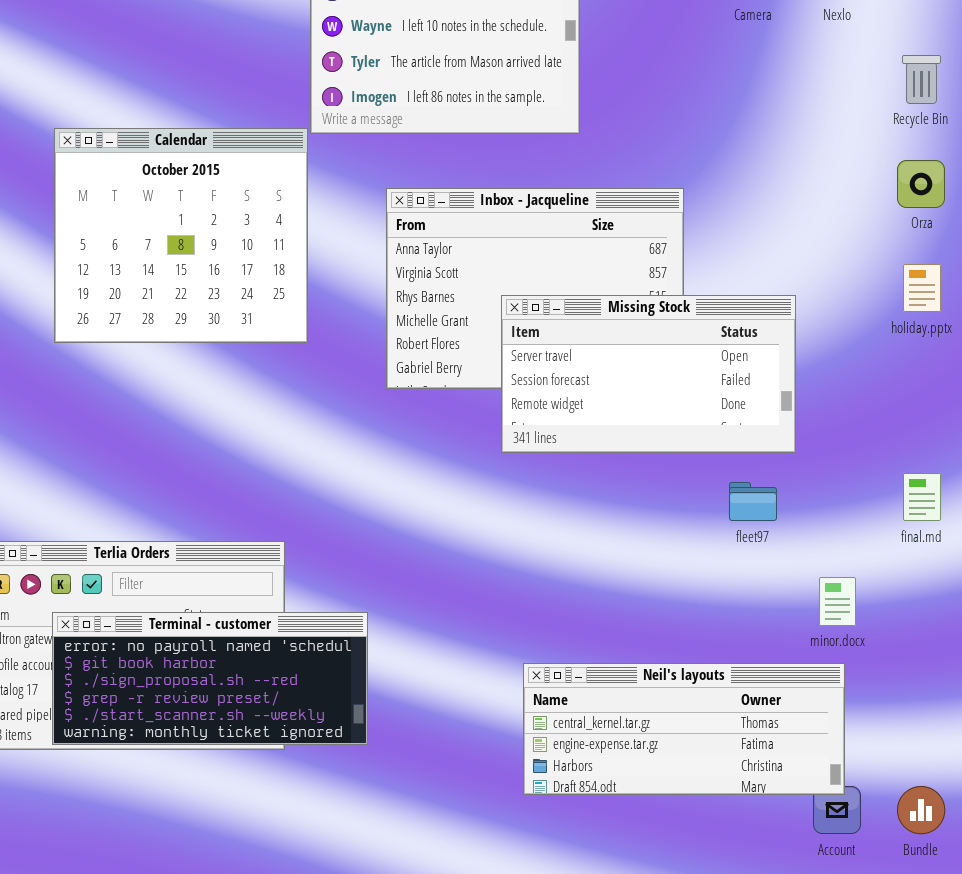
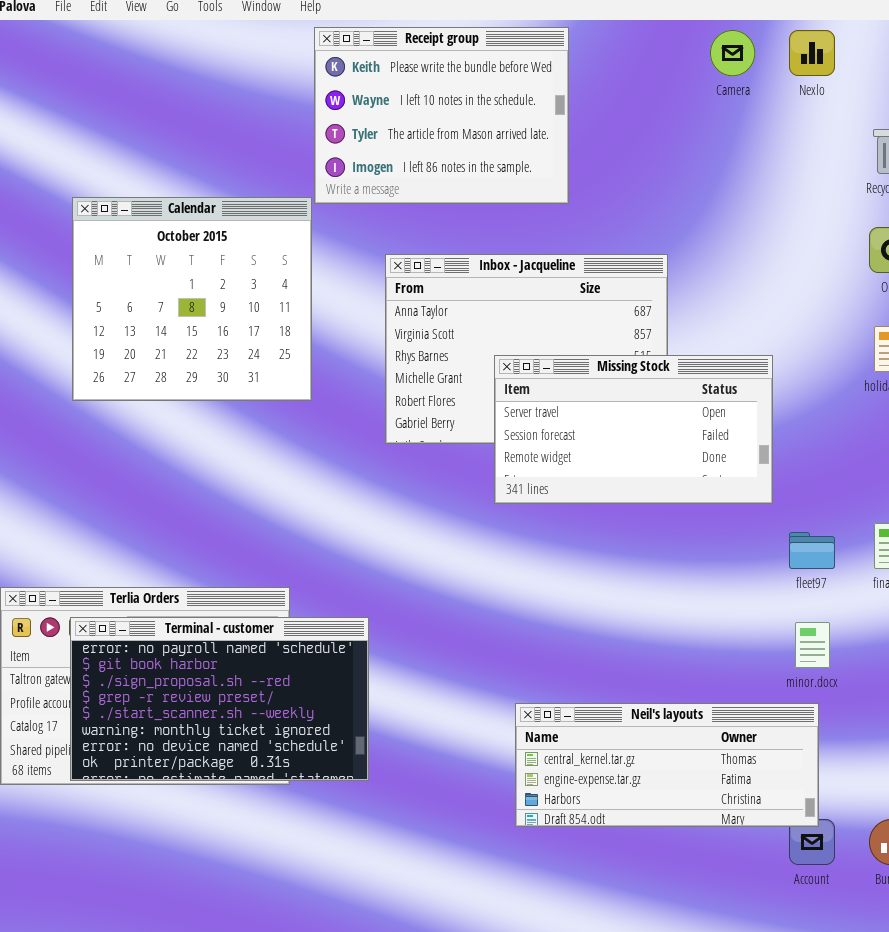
fleet97: [729,482,777,521] -> [789,532,835,569], moved
Terminal - customer: [52,612,368,745] -> [70,617,369,781], resized

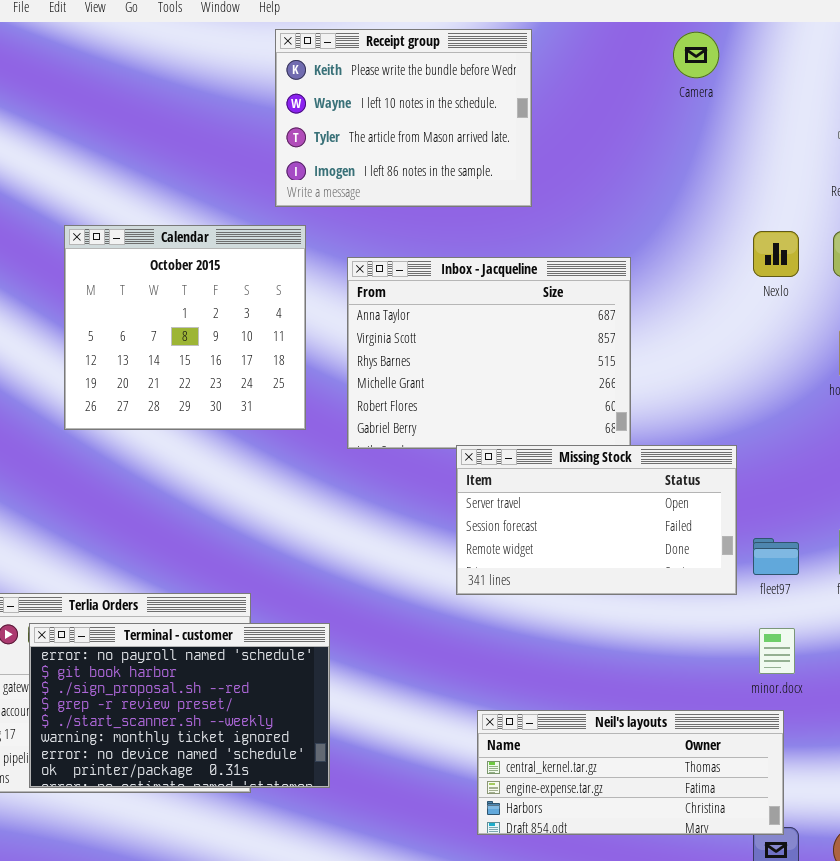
Nexlo: [789,30,835,76] -> [753,231,799,277], moved
Calendar: [72,197,312,401] -> [64,225,306,430], moved
Missing Stock: [494,355,773,504] -> [456,445,737,595], moved

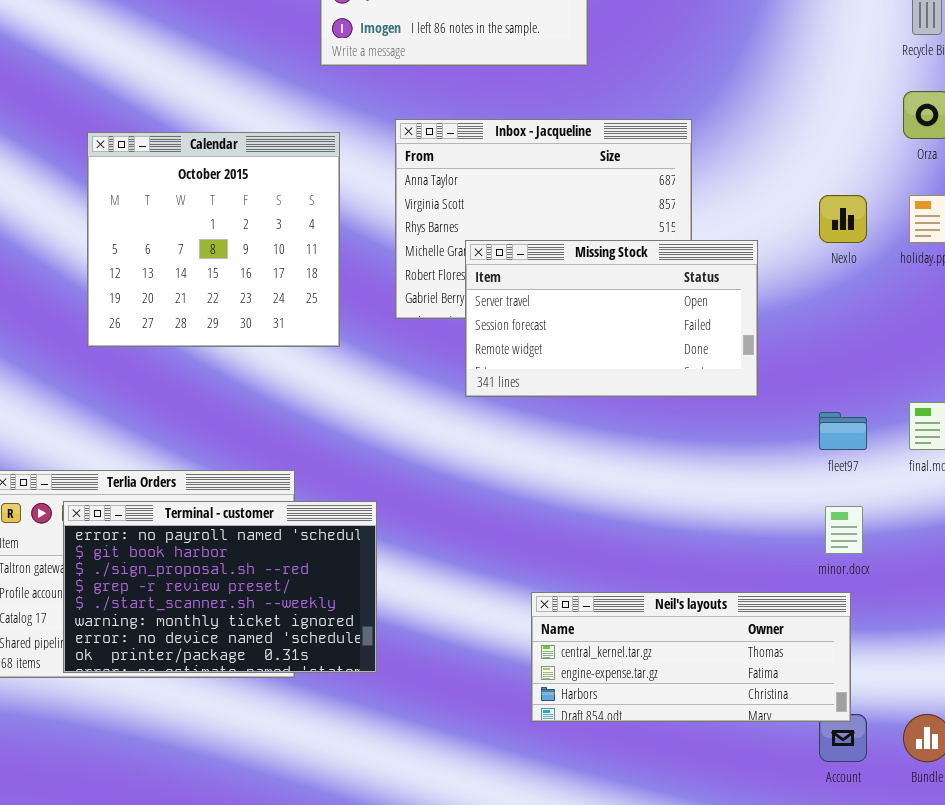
Calendar: [64,225,306,430] -> [87,132,340,347], moved
Nexlo: [753,231,799,277] -> [819,195,867,243], moved
Missing Stock: [456,445,737,595] -> [465,240,758,397], moved

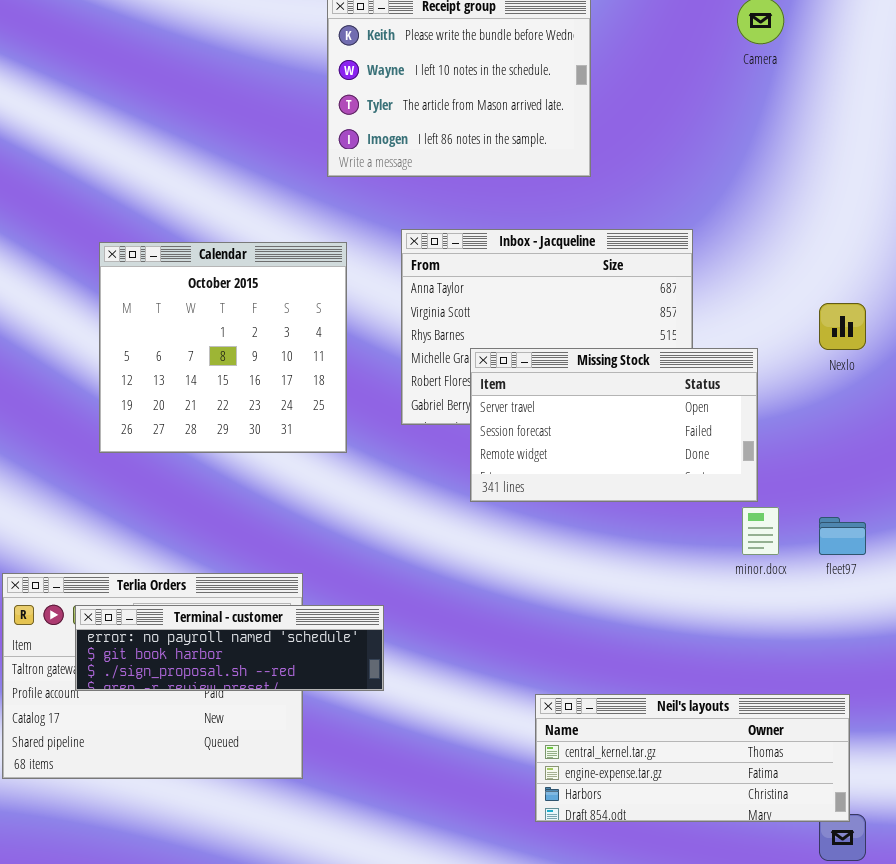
Terminal - customer: [63,501,377,673] -> [75,605,384,691], resized
minor.docx: [825,506,863,554] -> [742,507,779,555], moved

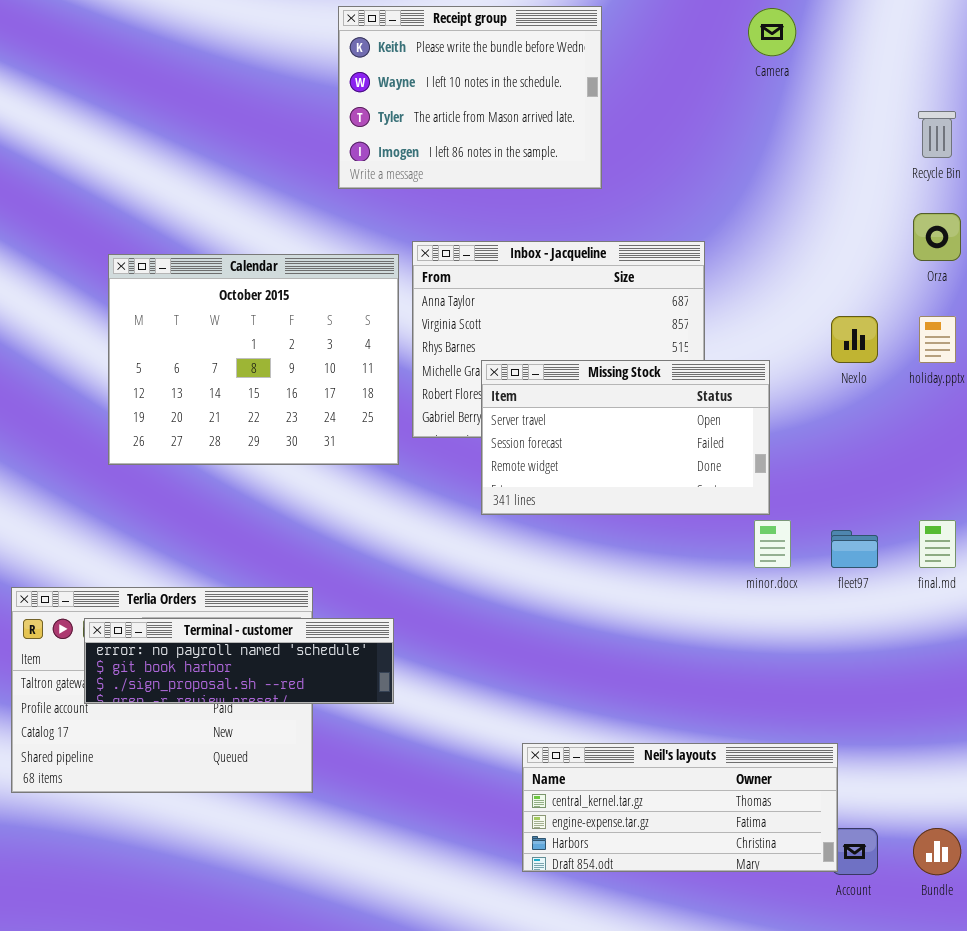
Calendar: [99,242,347,453] -> [108,254,399,465], resized
Neil's layouts: [535,694,850,822] -> [522,743,838,872], moved

